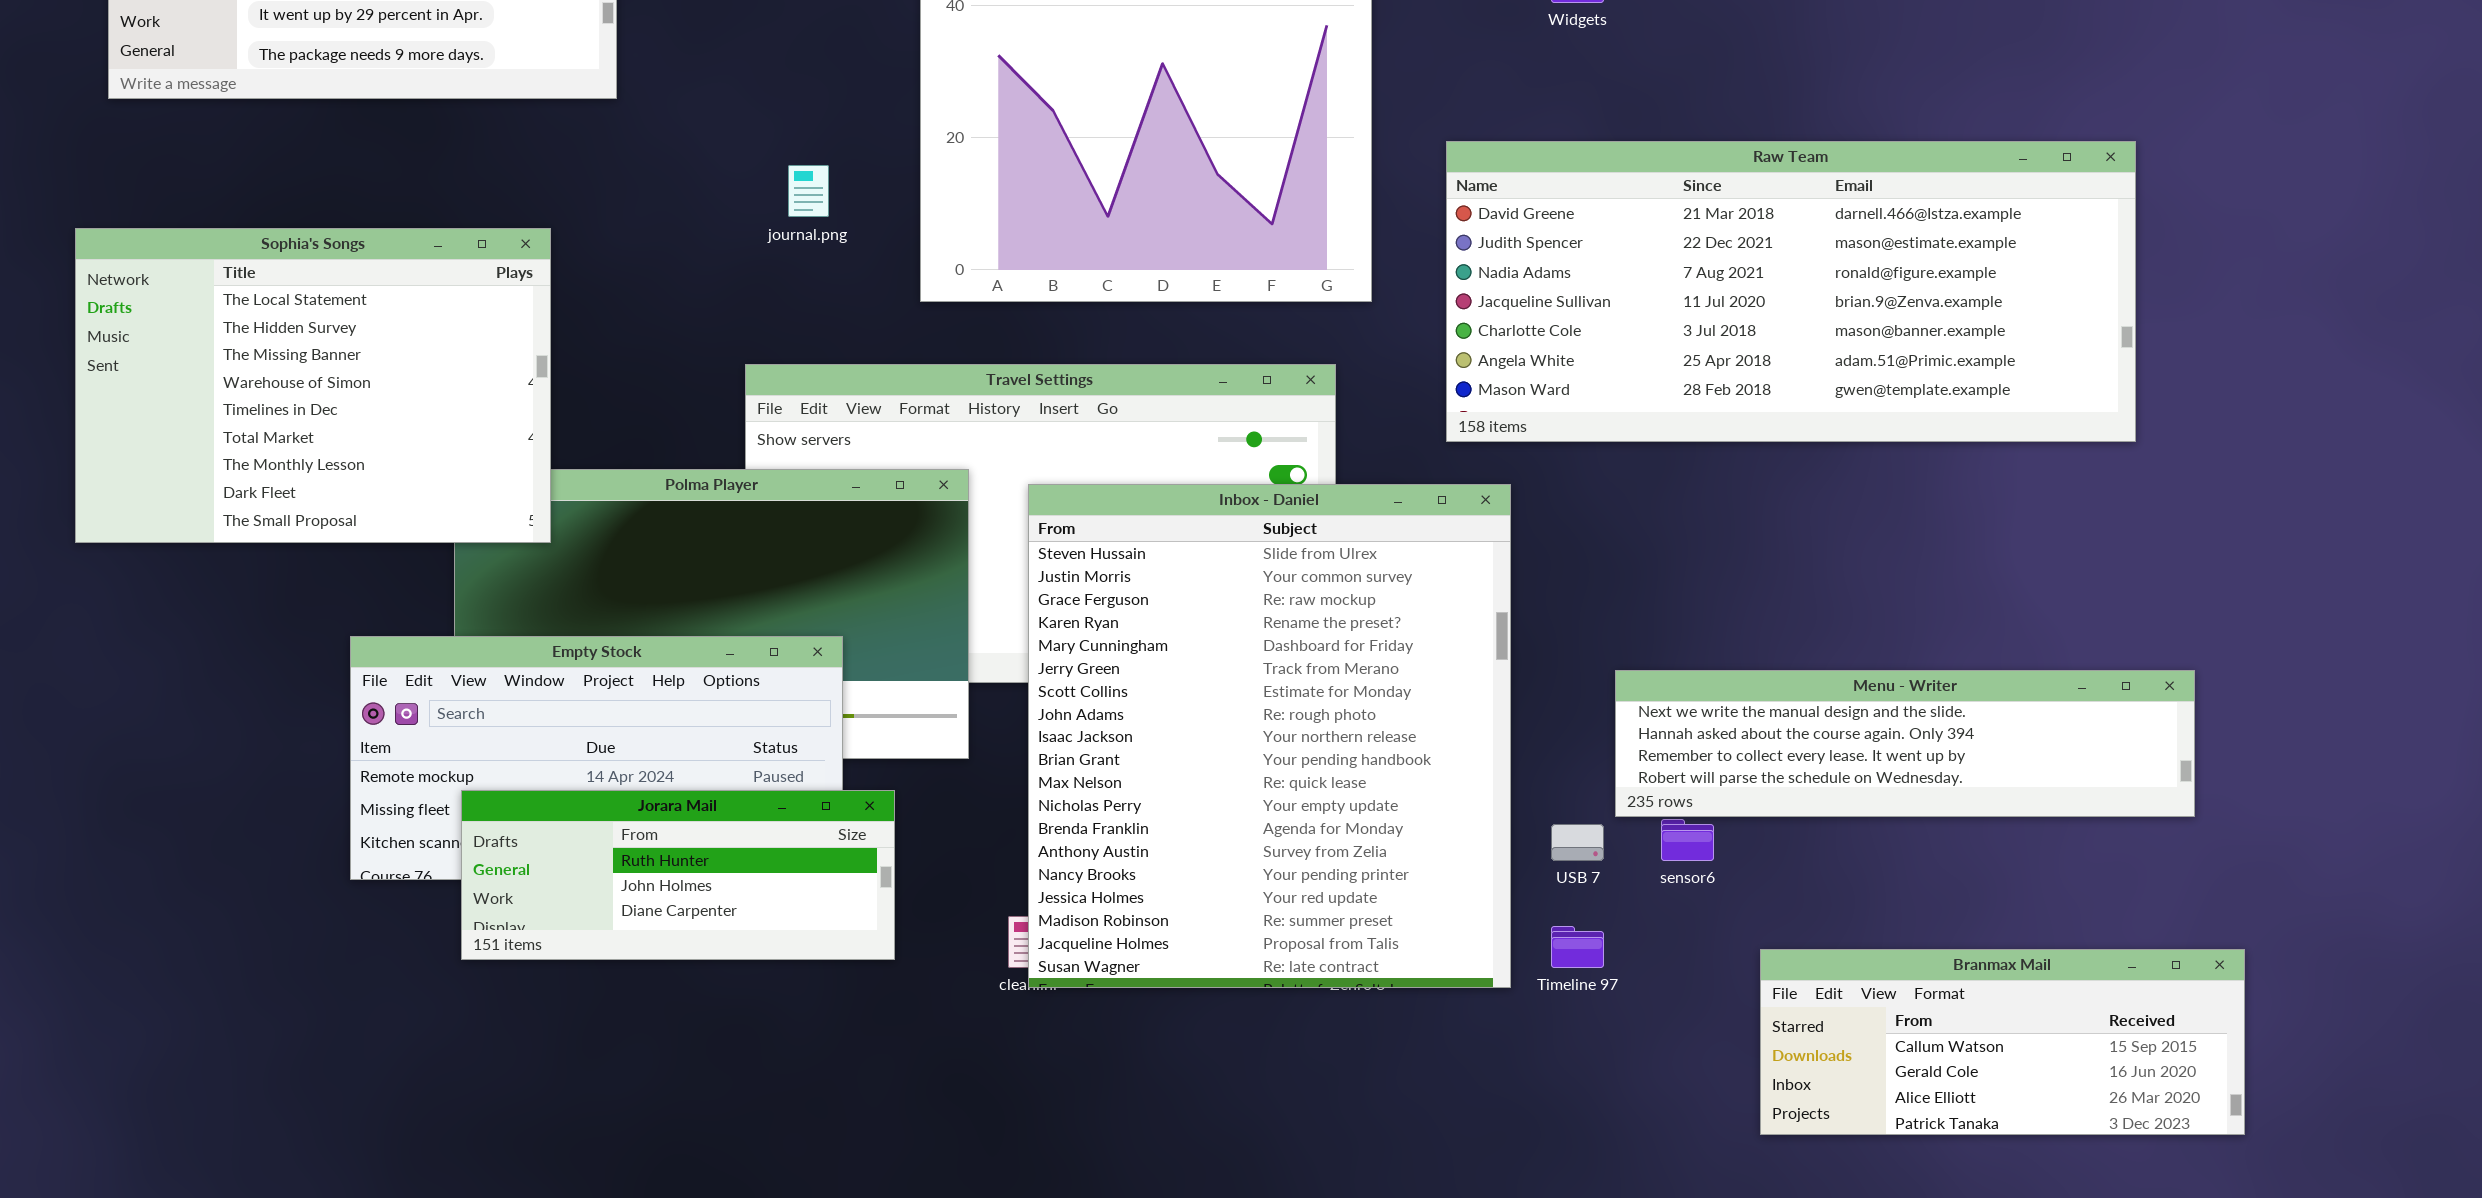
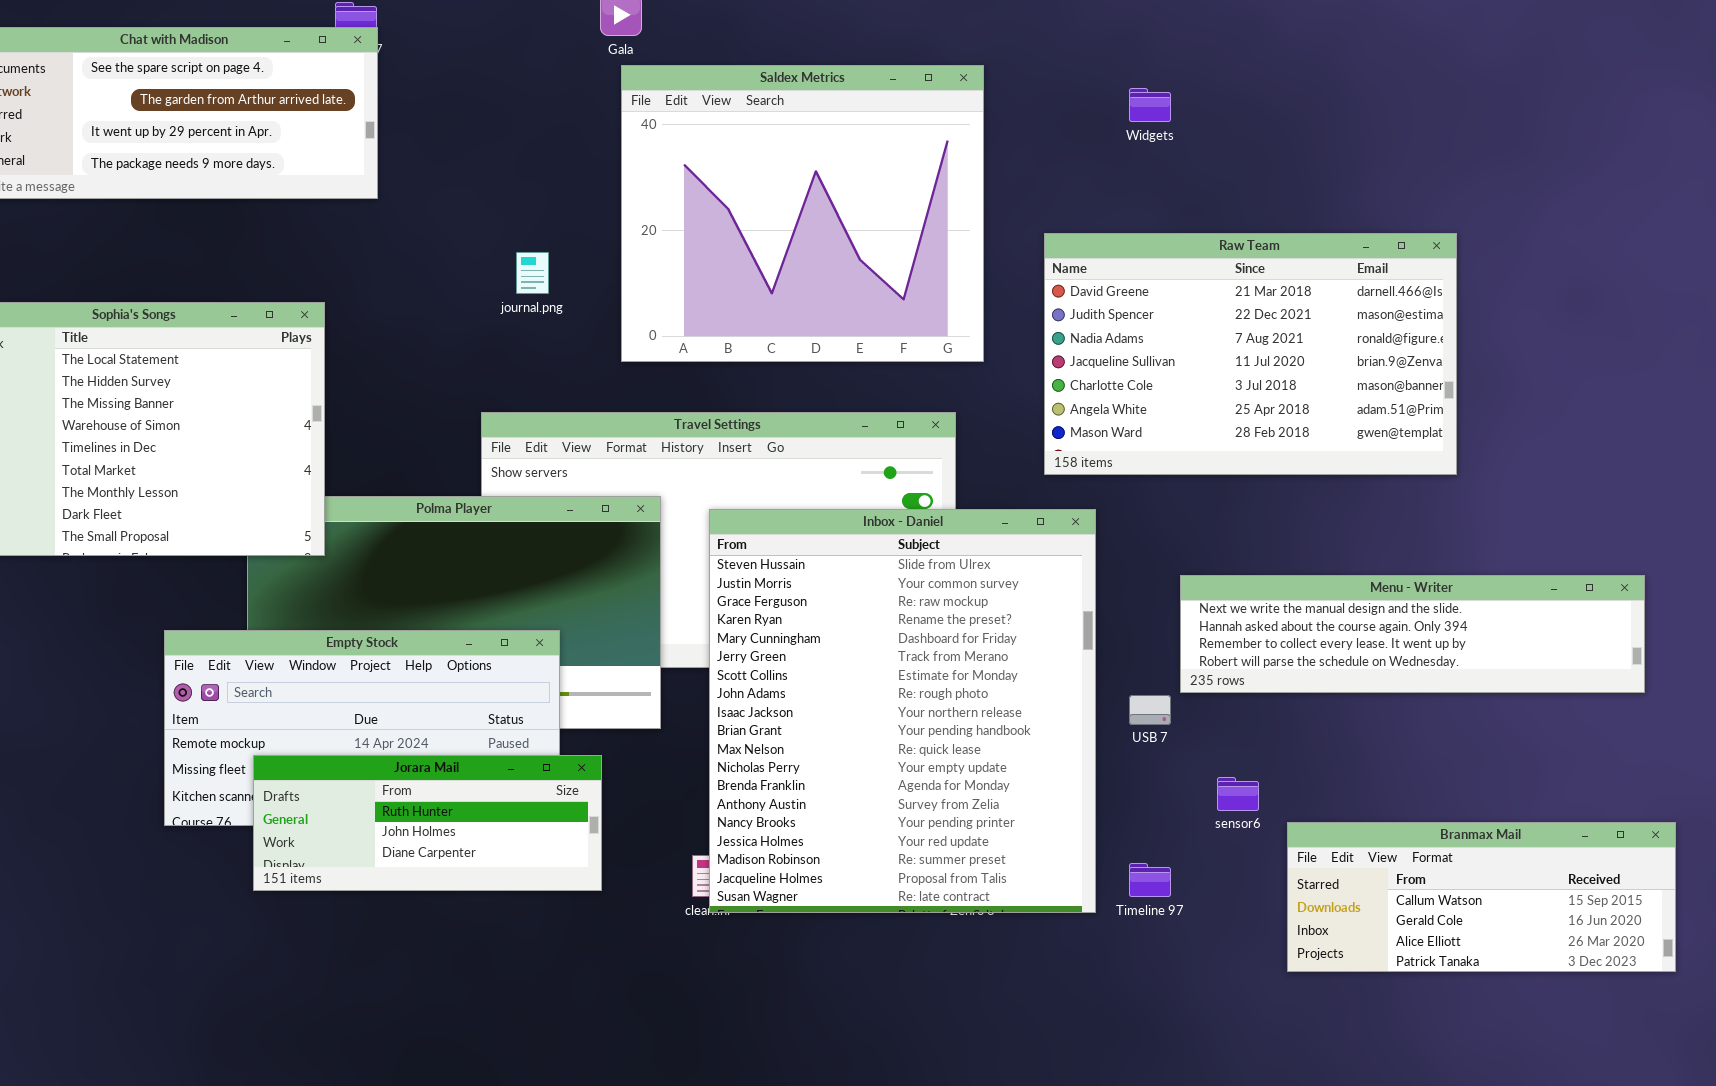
Raw Team: [1446,141,2136,442] -> [1044,233,1457,475], resized
Menu - Writer: [1615,670,2195,817] -> [1180,575,1645,693], moved
USB 7: [1551,824,1604,861] -> [1129,695,1171,725], moved
Branmax Mail: [1760,949,2245,1135] -> [1287,822,1676,972], moved

